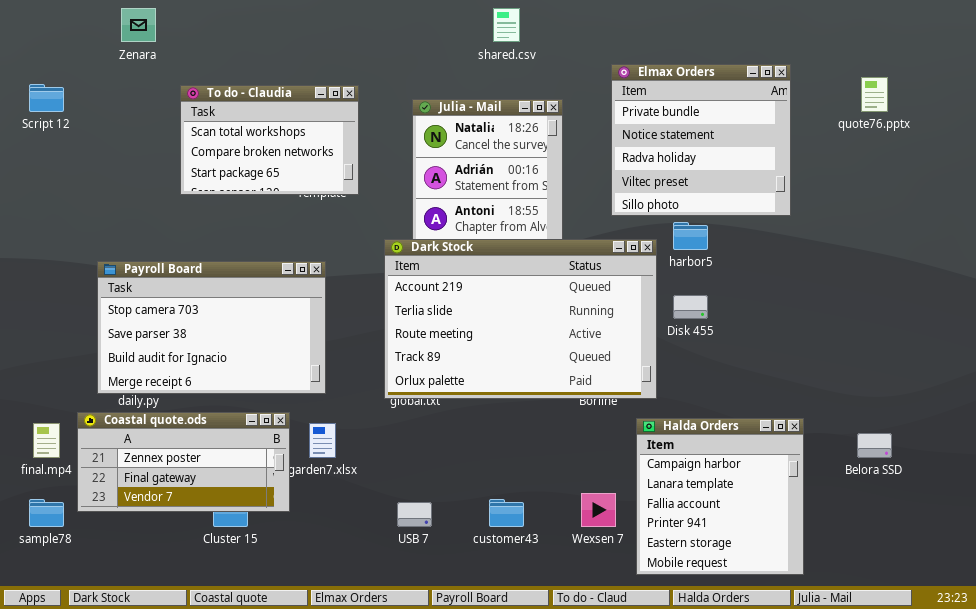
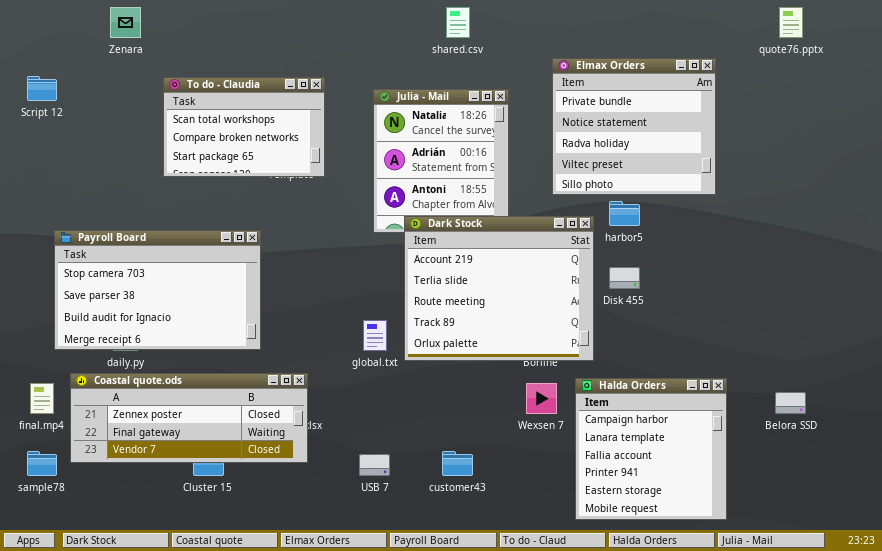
quote76.pptx: [861,77,888,112] -> [779,7,803,38], moved
Dark Stock: [384,239,657,399] -> [404,216,594,361], resized
Payroll Board: [97,261,326,394] -> [54,230,261,350], moved
Coastal quote.ods: [77,412,290,512] -> [70,373,308,463], resized
Wexsen 7: [581,493,616,527] -> [526,383,557,414], moved

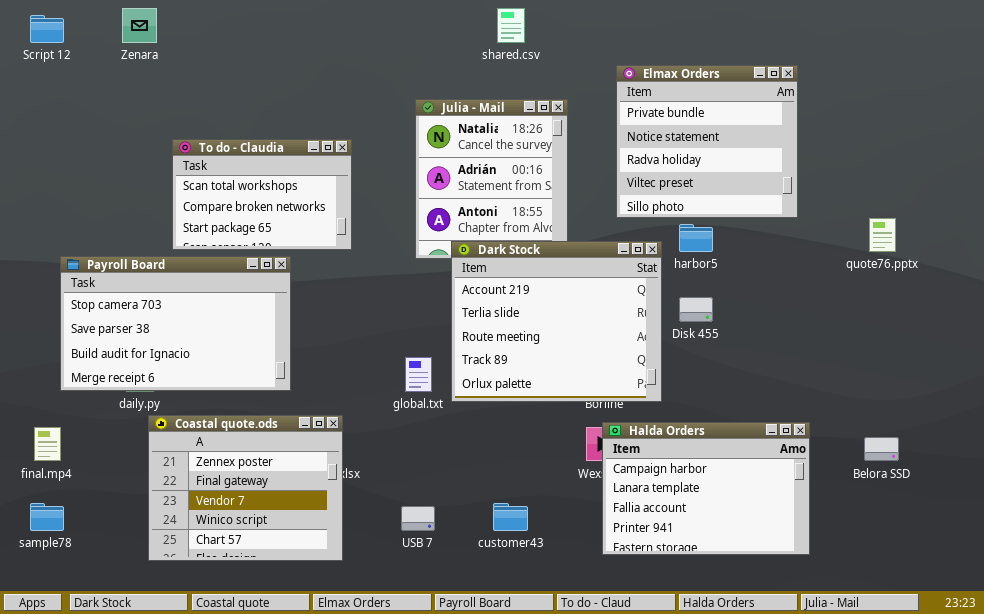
quote76.pptx: [779,7,803,38] -> [869,218,896,252], moved
Script 12: [27,76,57,101] -> [30,15,64,43], moved
To do - Claudia: [163,77,325,177] -> [172,139,352,250], moved
Coastal quote.ods: [70,373,308,463] -> [148,415,343,561], resized
Halda Orders: [575,378,727,520] -> [602,422,810,555], resized

